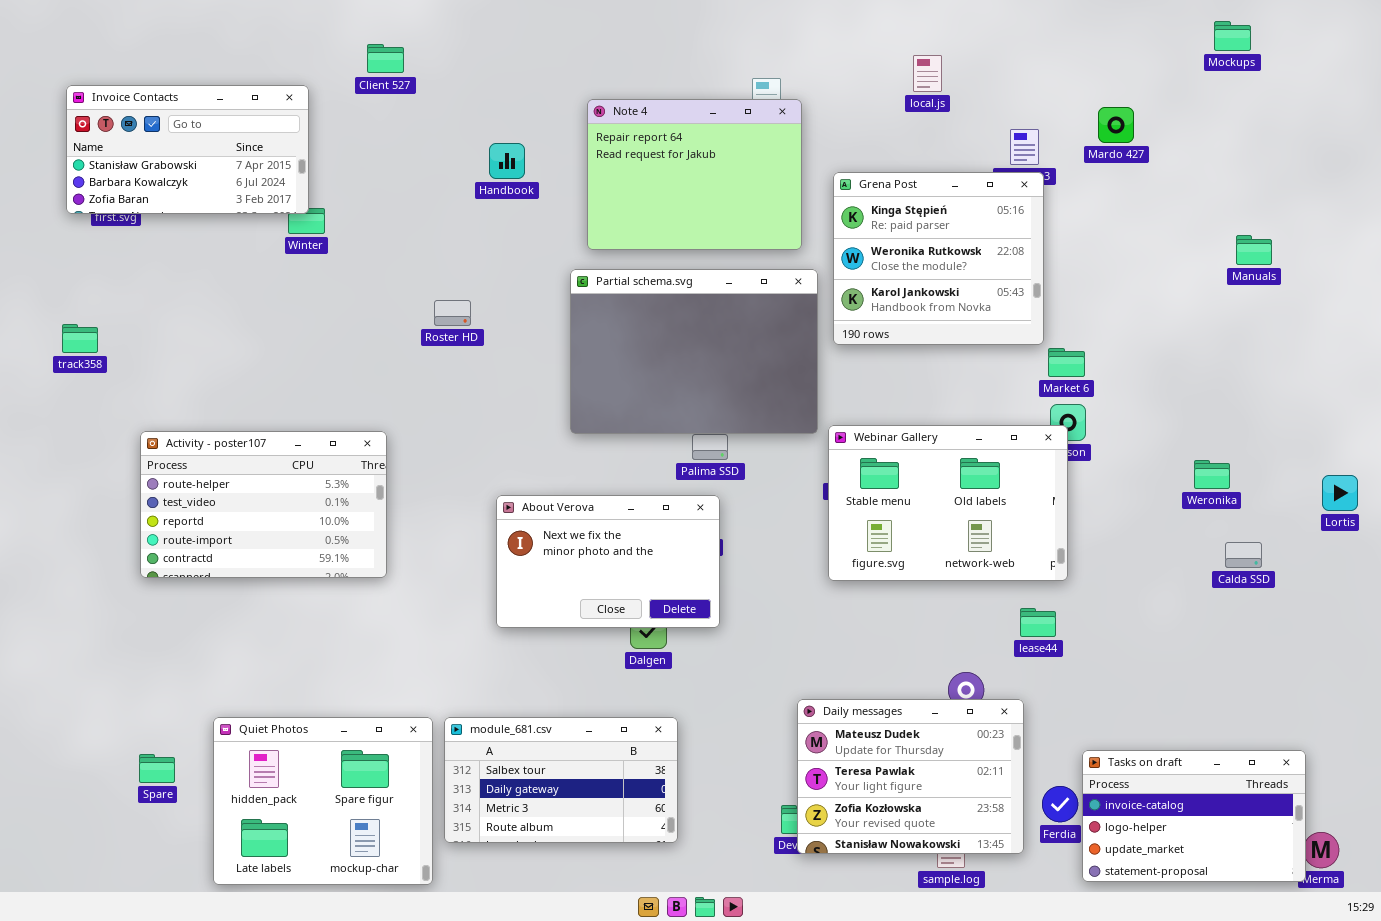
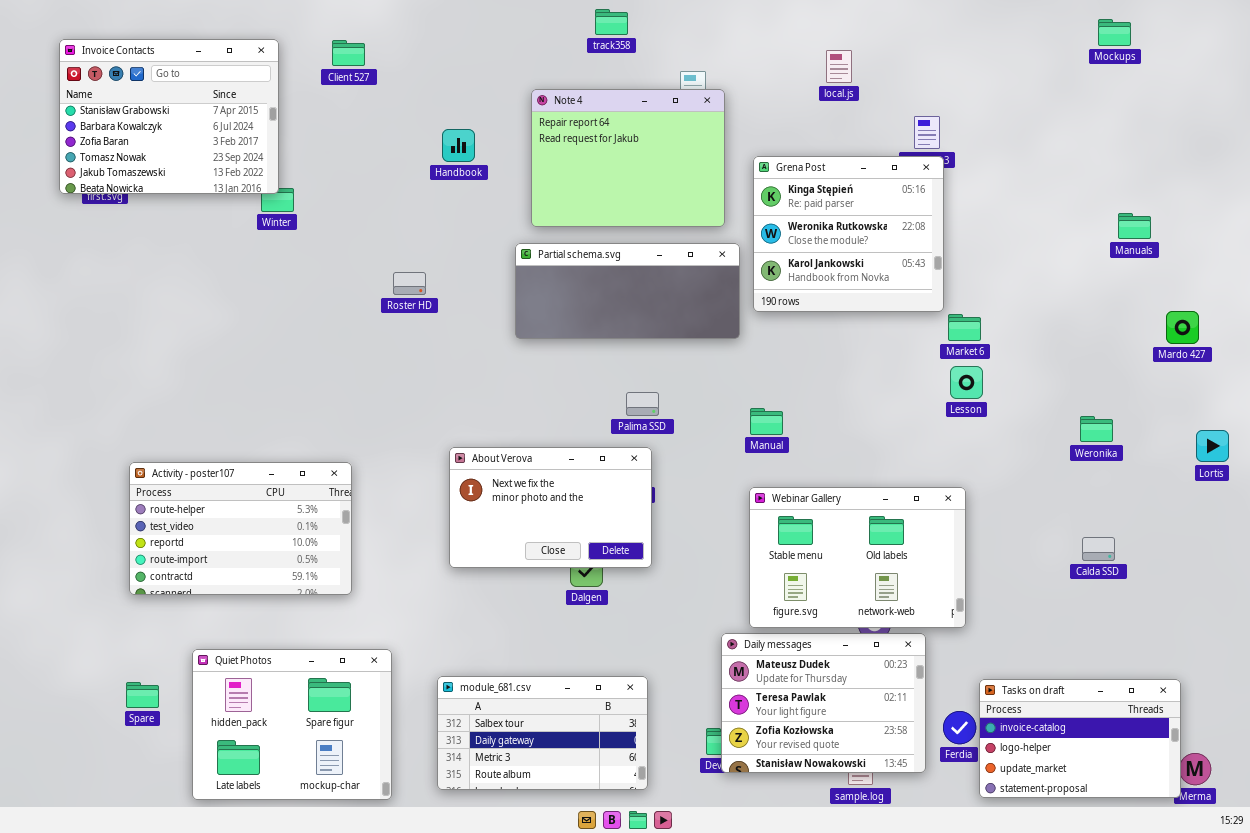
Invoice Contacts: [66,85,309,214] -> [59,39,279,194], resized
Mardo 427: [1098,107,1134,143] -> [1166,311,1199,344], moved
Partial schema.svg: [570,269,818,434] -> [515,243,740,339], resized
track358: [62,324,98,353] -> [595,9,628,35], moved
Webinar Gallery: [828,425,1068,581] -> [749,487,966,628], moved
Activity - poster107: [140,431,387,578] -> [129,462,352,595], moved
Calda SSD: [1225,542,1262,568] -> [1082,537,1115,561], moved
module_681.csv: [444,717,678,843] -> [437,676,648,790], moved

